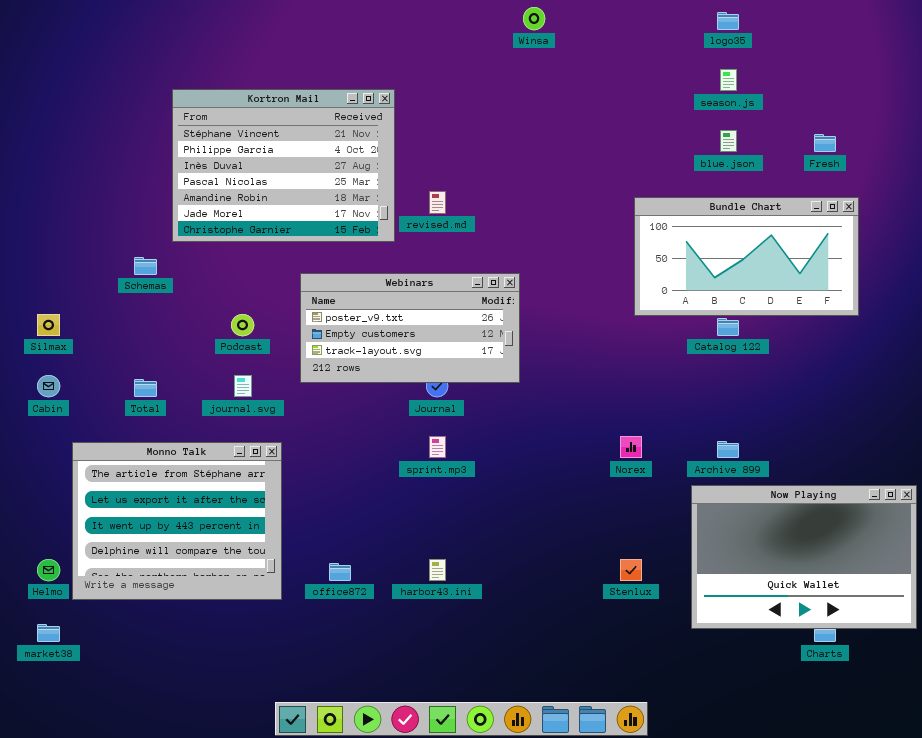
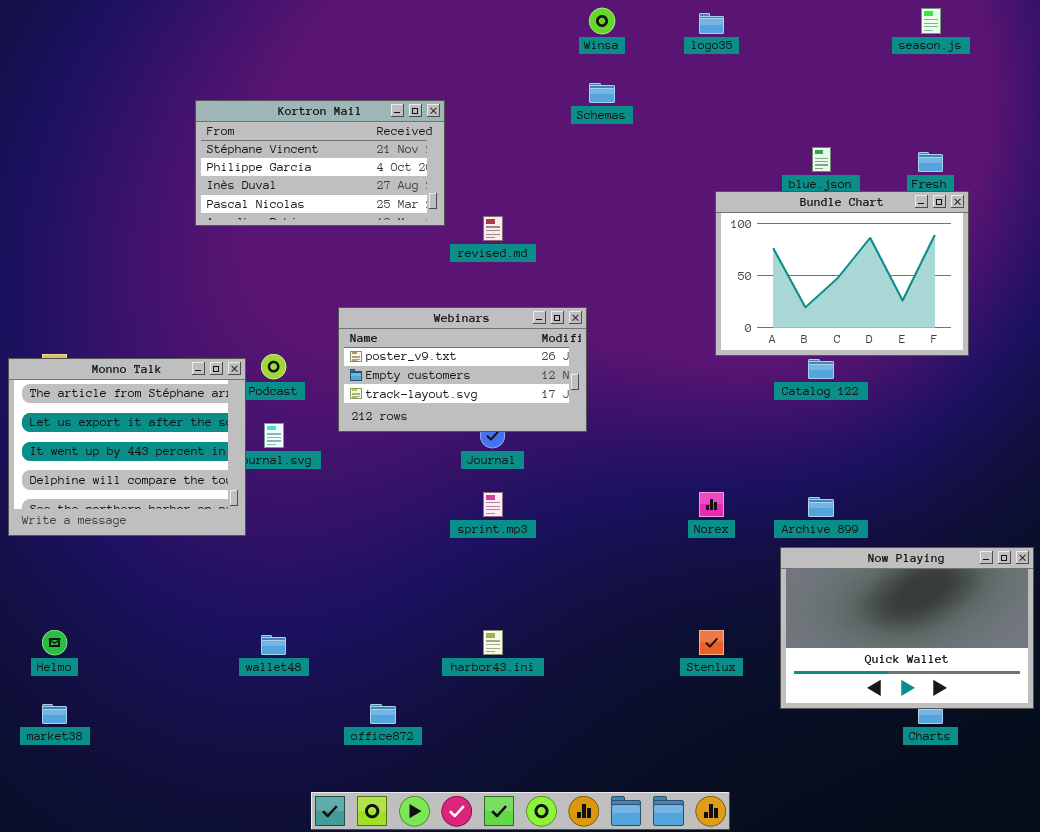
logo35: [717,12,739,30] -> [699,13,724,34], moved
season.js: [720,69,737,91] -> [921,8,941,34], moved
Kortron Mail: [172,89,395,242] -> [195,100,445,226], resized
Bundle Chart: [634,197,859,316] -> [715,191,969,356], resized
Schemas: [134,257,157,275] -> [589,83,615,103], moved
Monno Talk: [72,442,282,600] -> [8,358,246,536], moved
office872: [329,563,351,581] -> [370,704,396,724], moved

